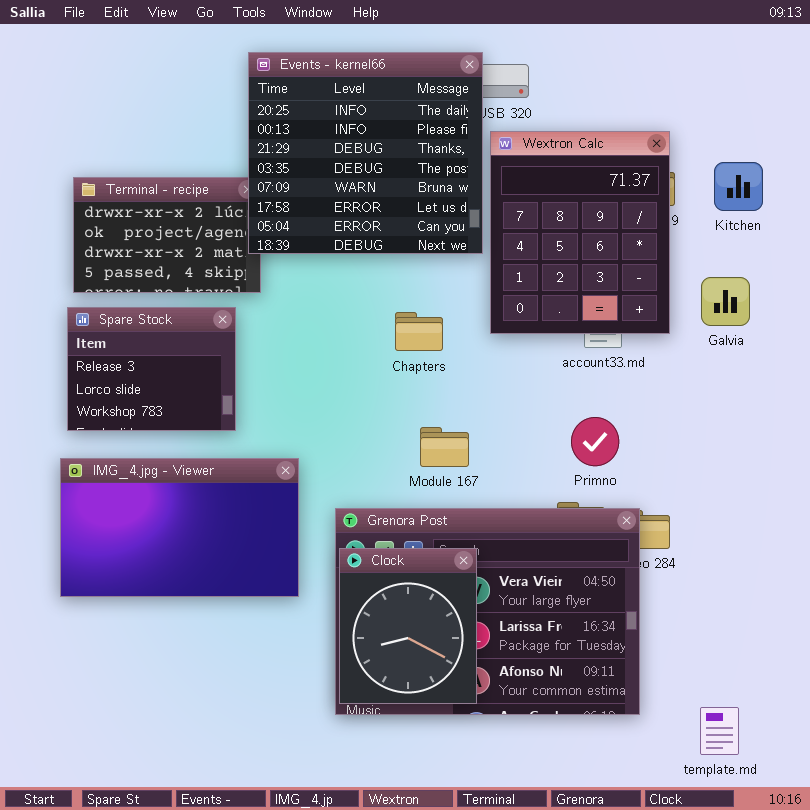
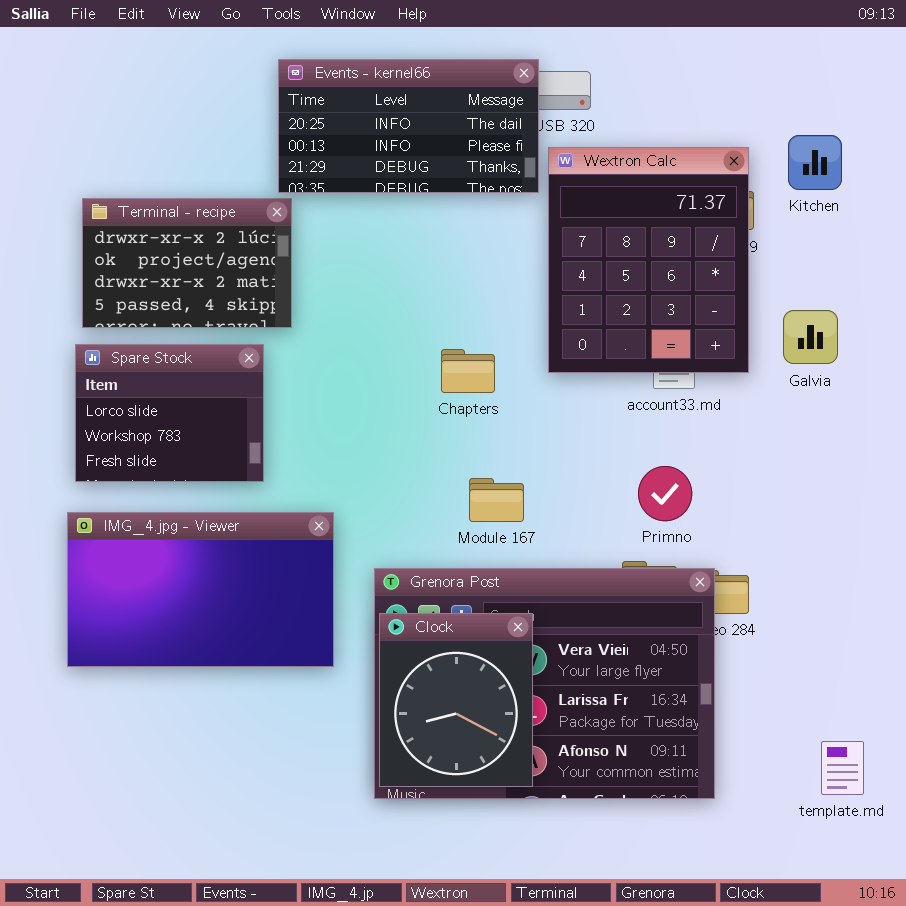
Events - kernel66: [248,52,483,254] -> [278,59,539,193], resized
Kitchen: [714,162,763,211] -> [788,135,842,190], moved
Spare Stock: [67,307,236,431] -> [75,344,264,482], scrolled down 1 row
template.md: [700,707,739,755] -> [821,741,864,795], moved

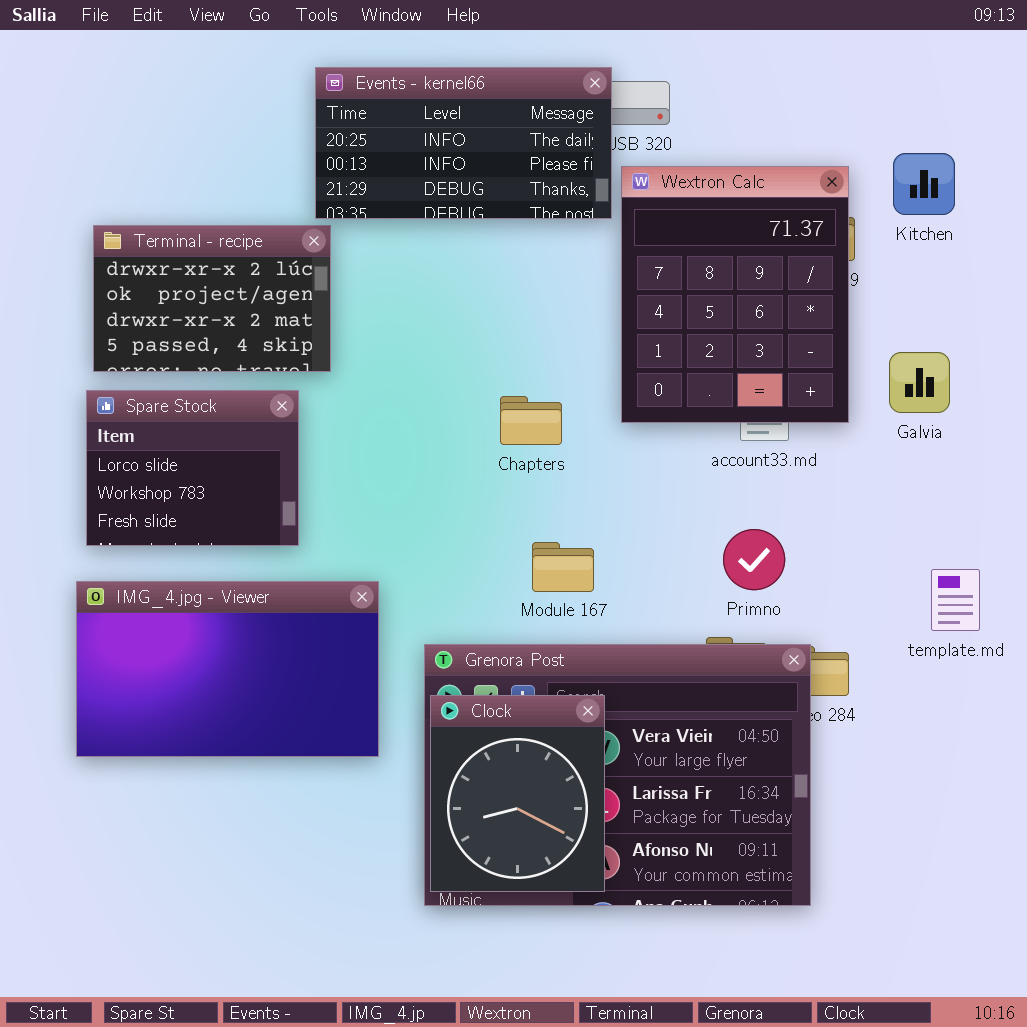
template.md: [821,741,864,795] -> [931,569,980,631], moved

